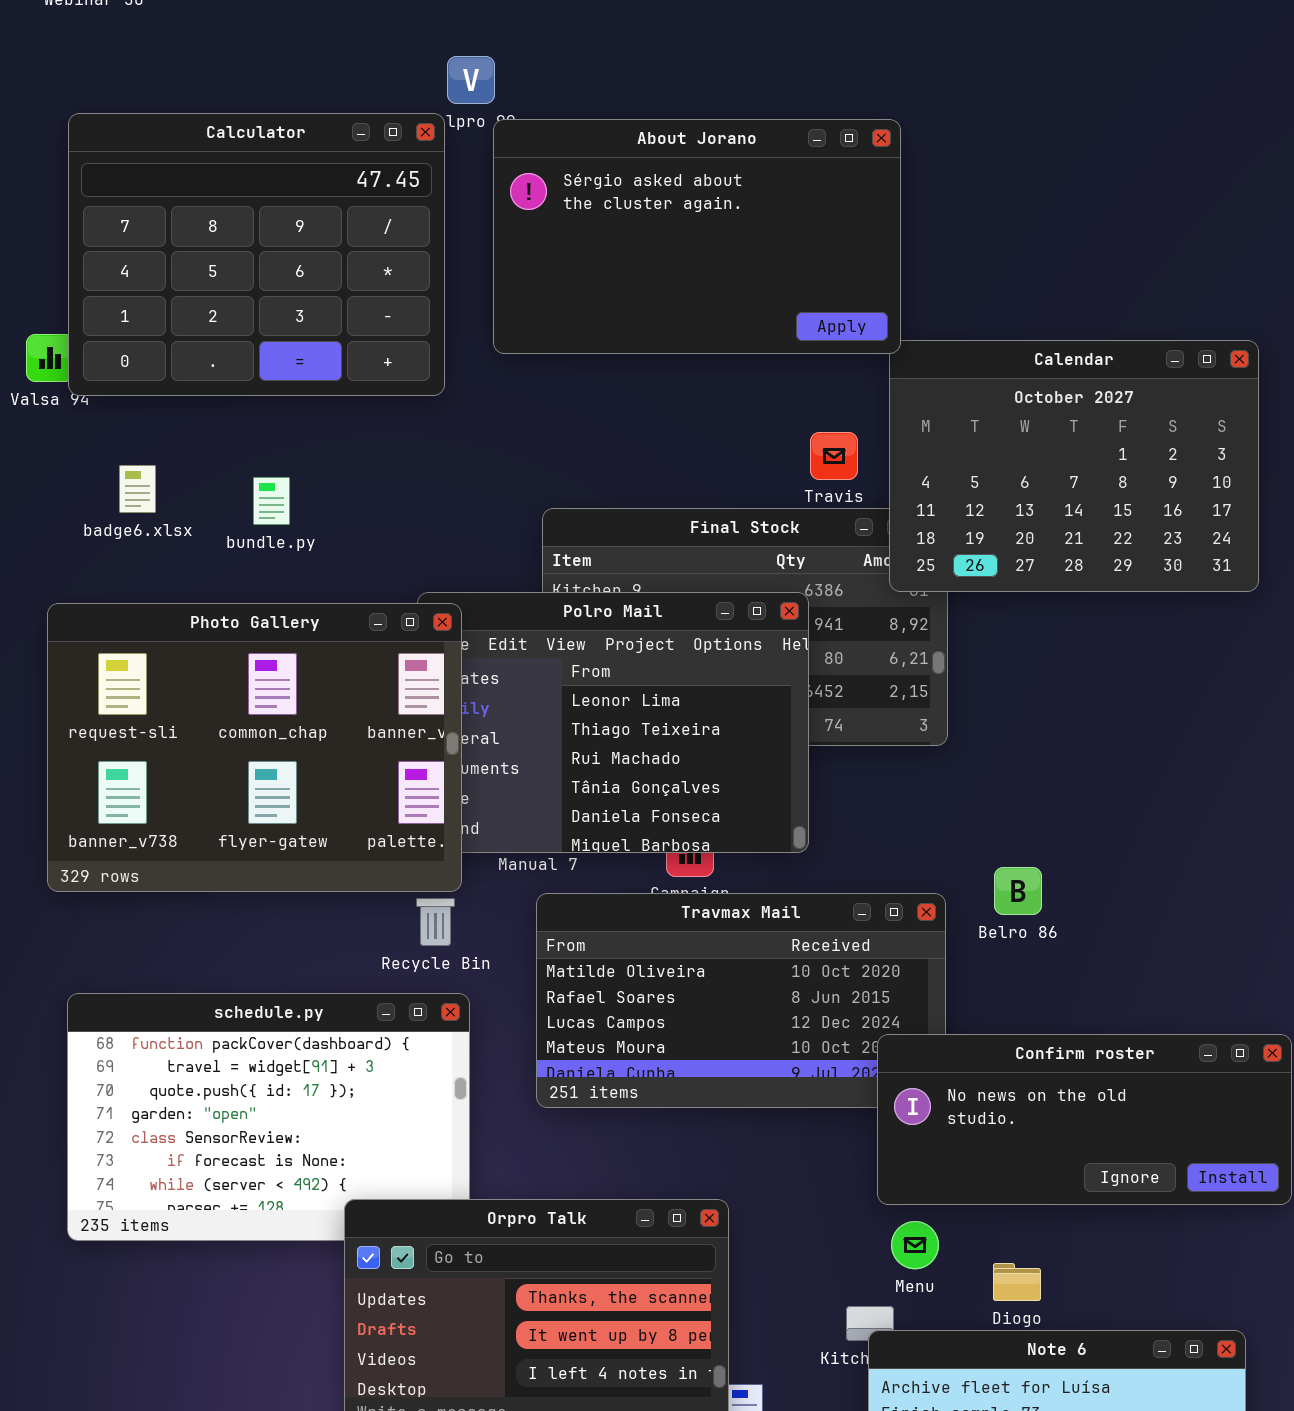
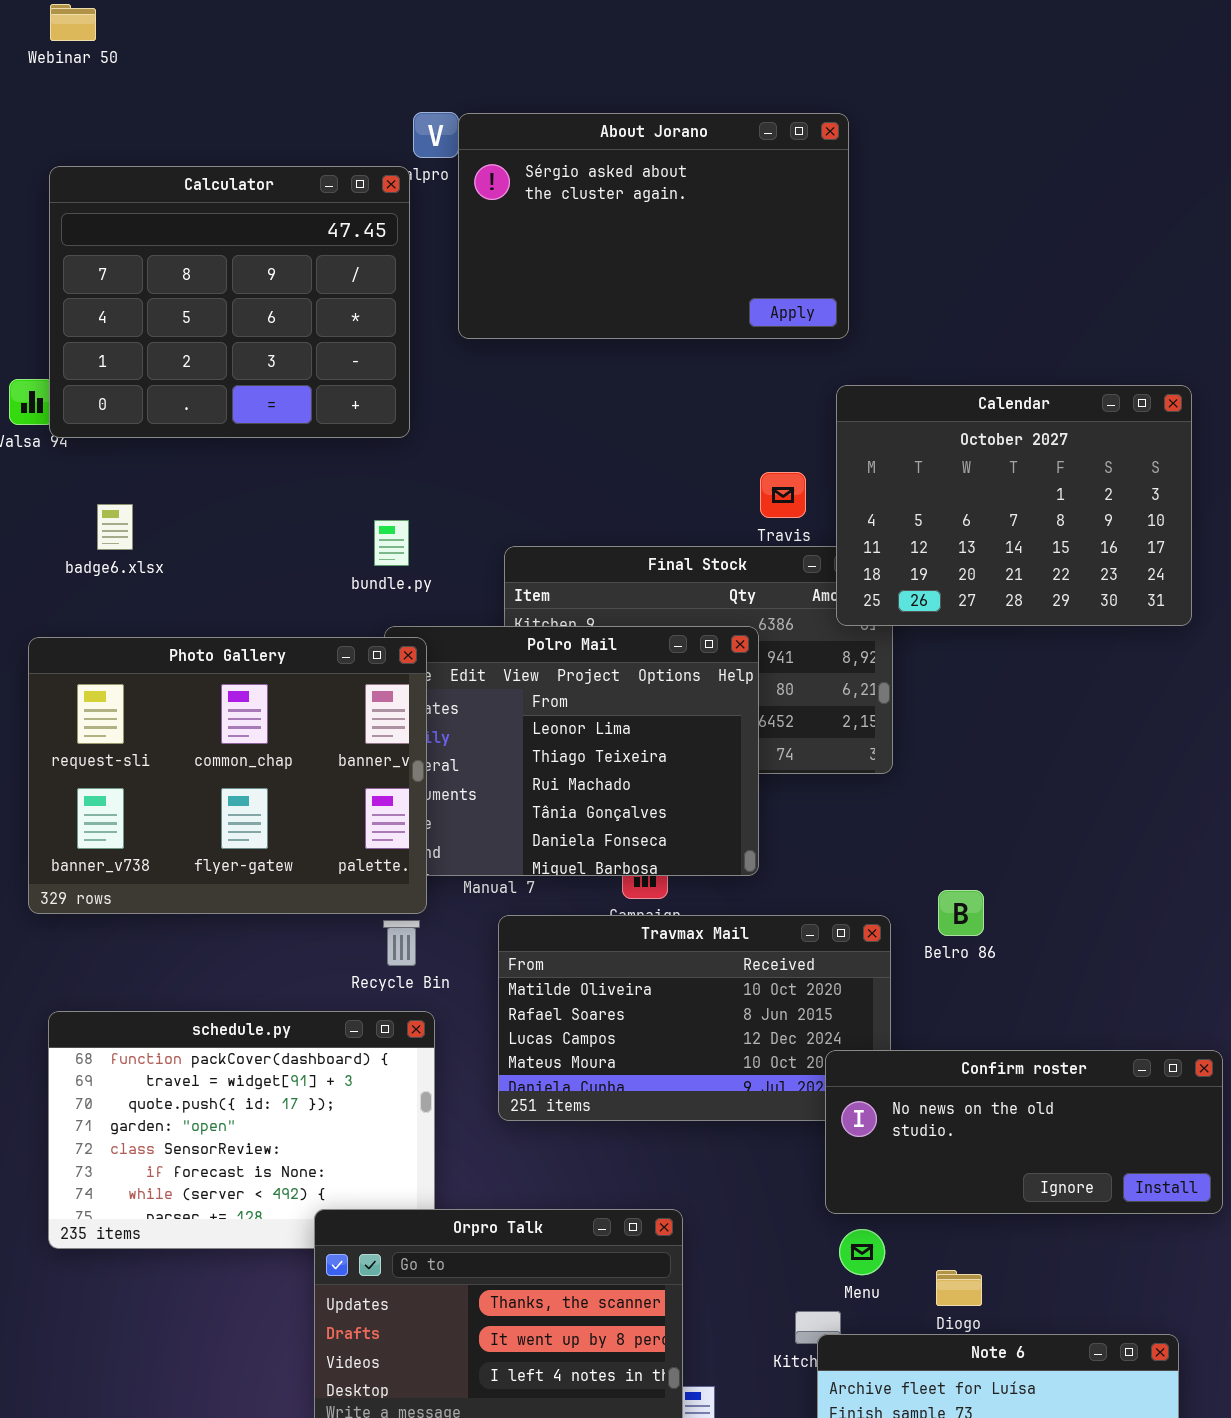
About Jorano: [493,119,901,354] -> [458,113,849,339], moved
bundle.py: [253,477,290,525] -> [374,520,409,566], moved

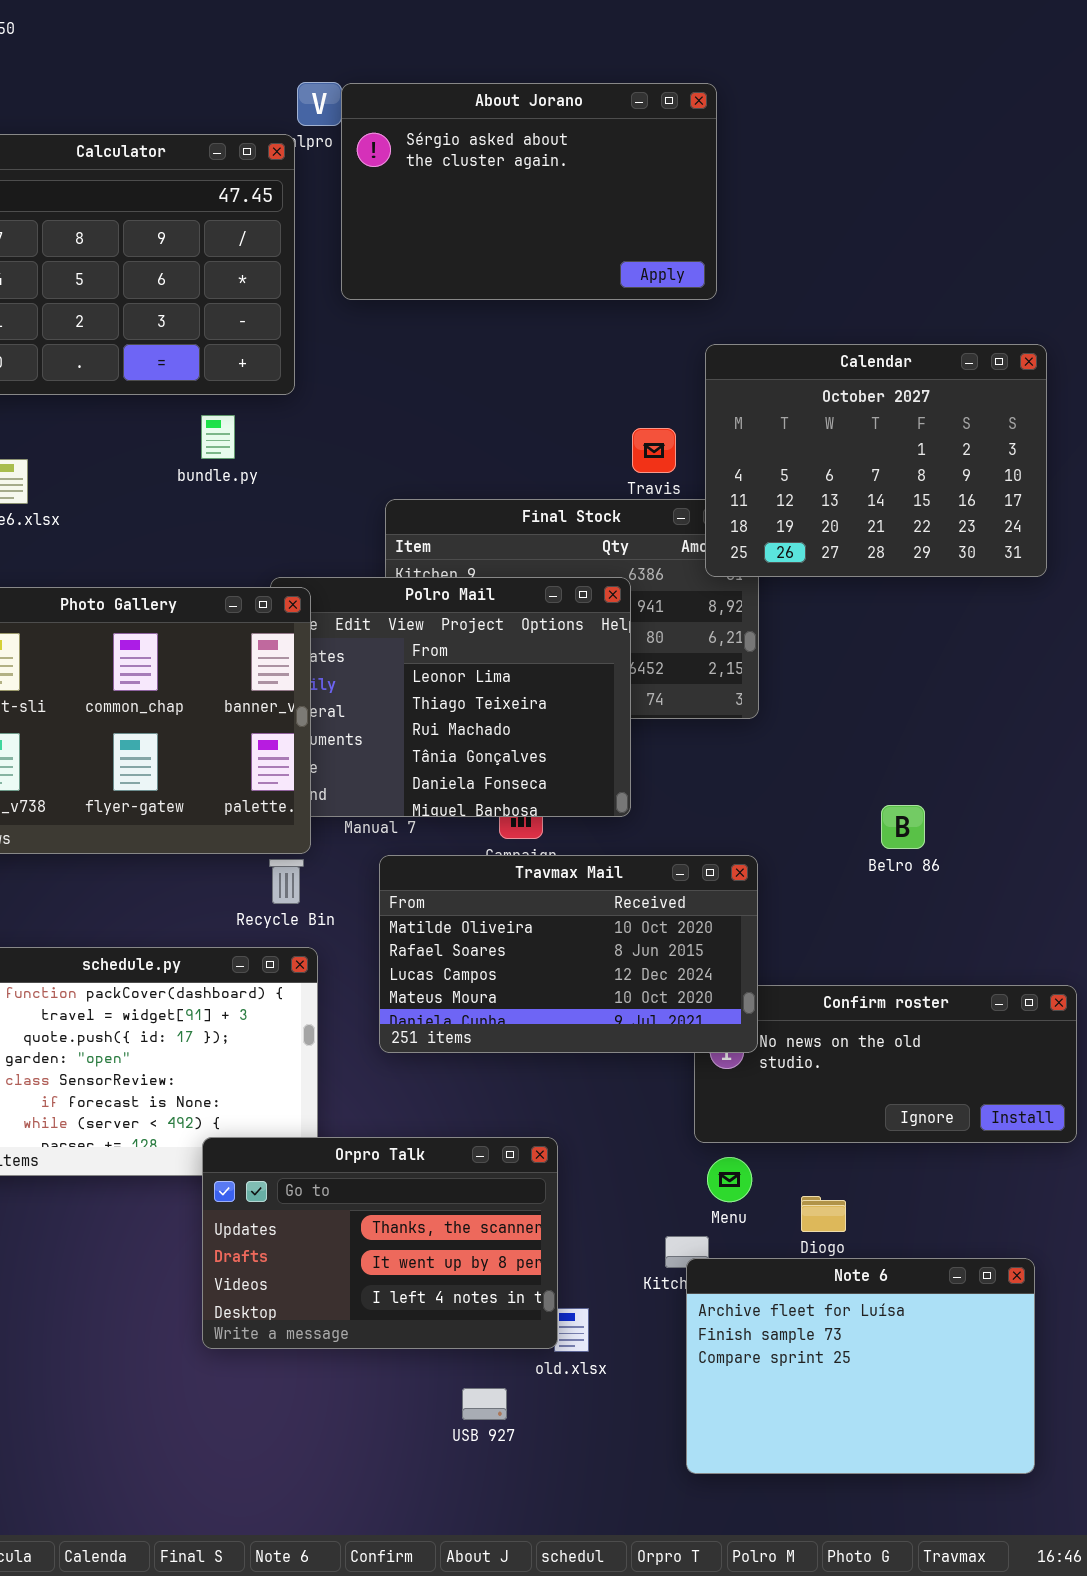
bundle.py: [374,520,409,566] -> [201,415,235,459], moved
Belro 86: [938,890,984,936] -> [881,805,925,849], moved
Travmax Mail: [498,915,891,1121] -> [379,855,758,1053], raised

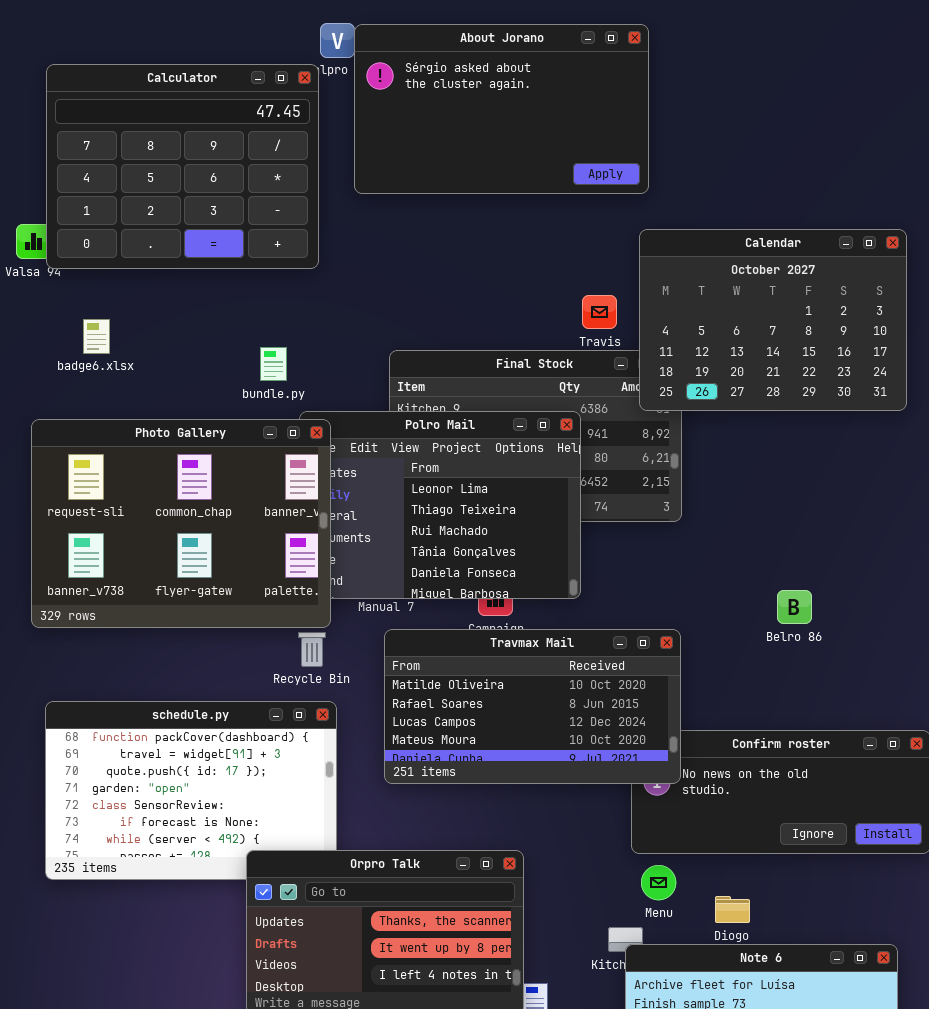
bundle.py: [201,415,235,459] -> [260,347,287,381], moved

